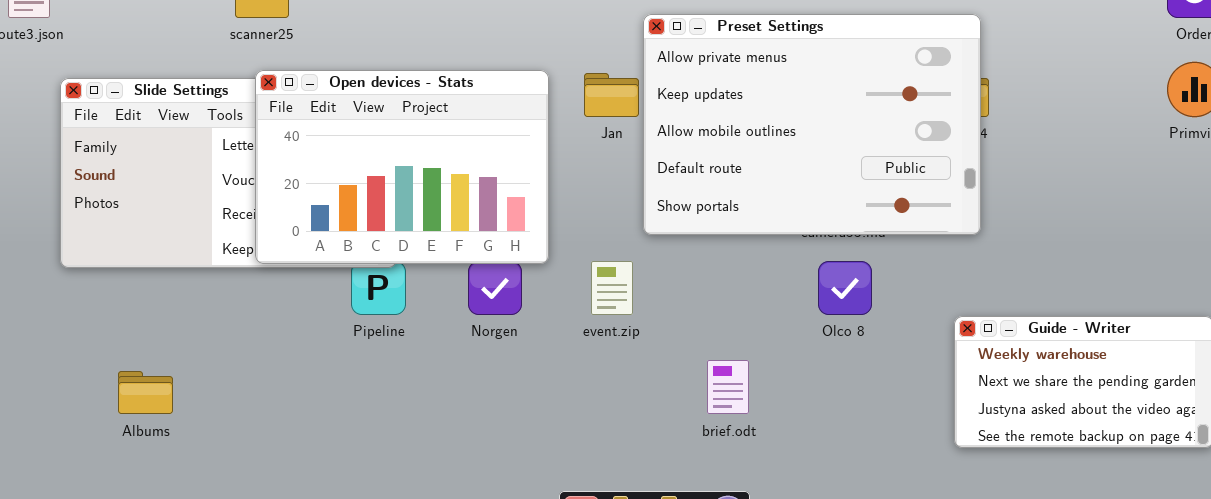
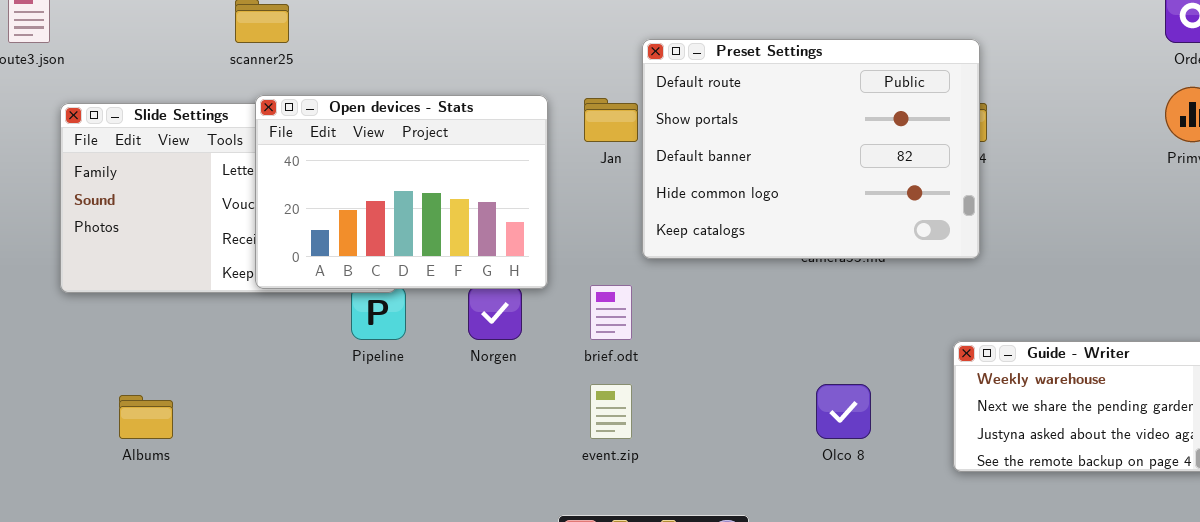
Preset Settings: [643,14,981,235] -> [642,39,980,259], scrolled down 3 rows
event.zip: [591,261,633,315] -> [590,384,632,439], moved
Olco 8: [818,261,872,315] -> [816,384,871,439], moved
brief.odt: [707,360,749,414] -> [590,285,632,340], moved

